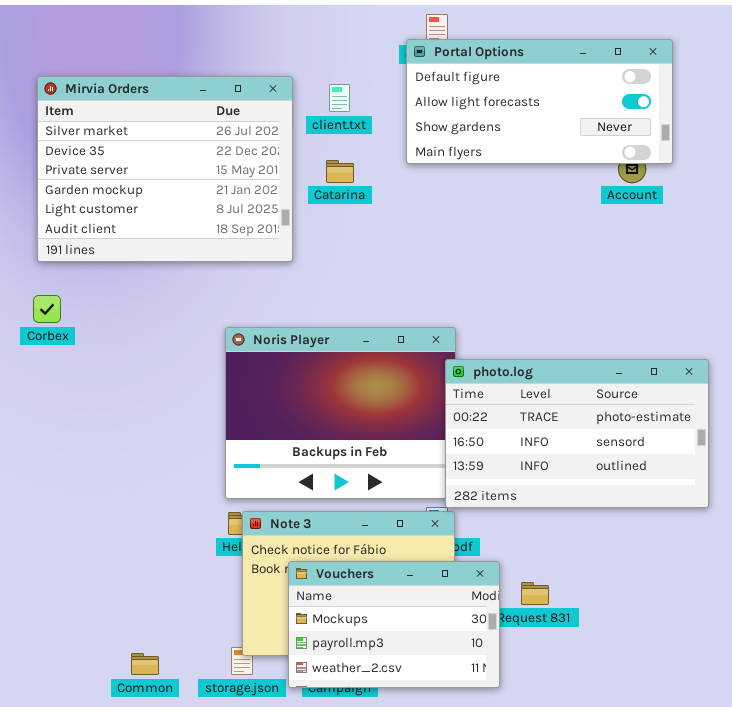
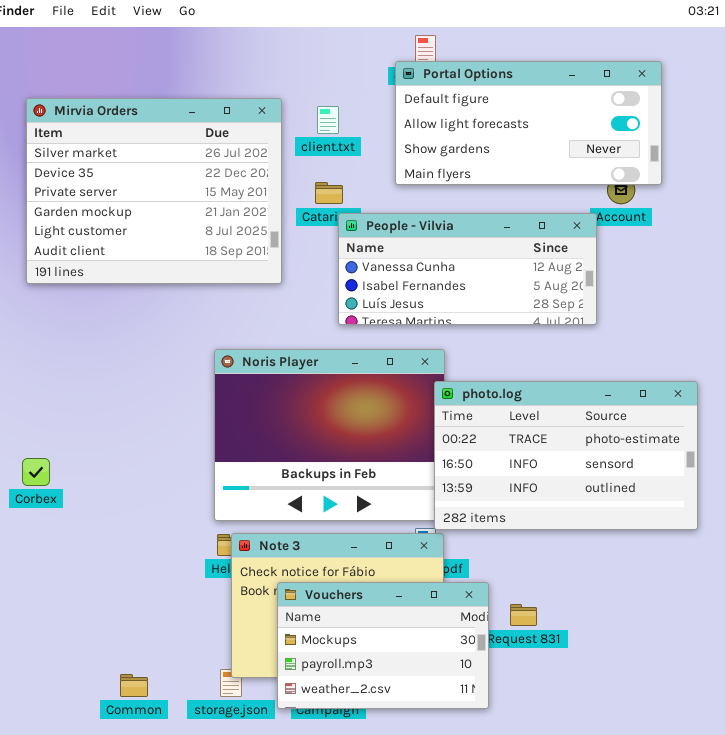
People - Vilvia: none -> [338,213,597,325], opened
Corbex: [33,295,61,323] -> [22,458,50,486], moved

